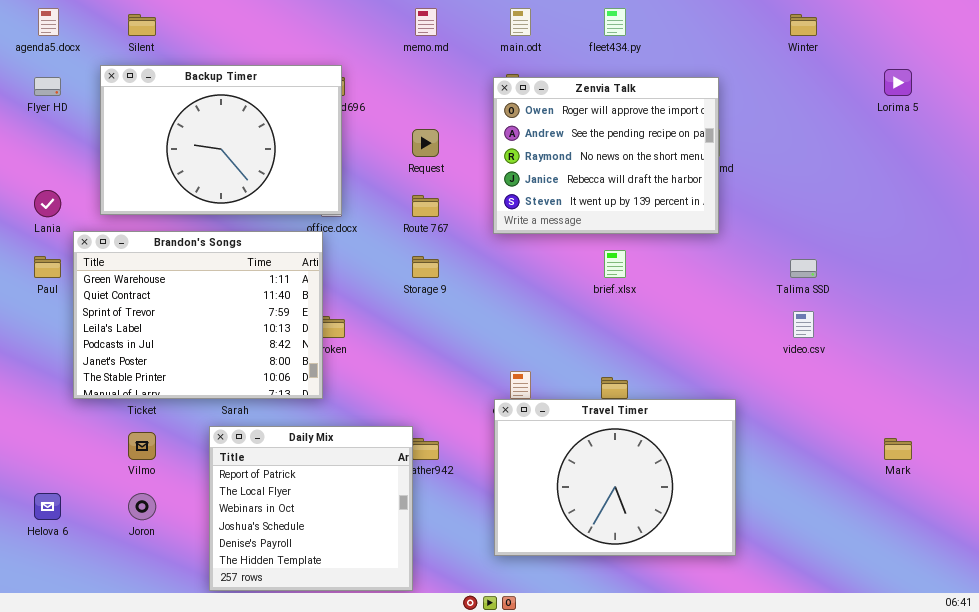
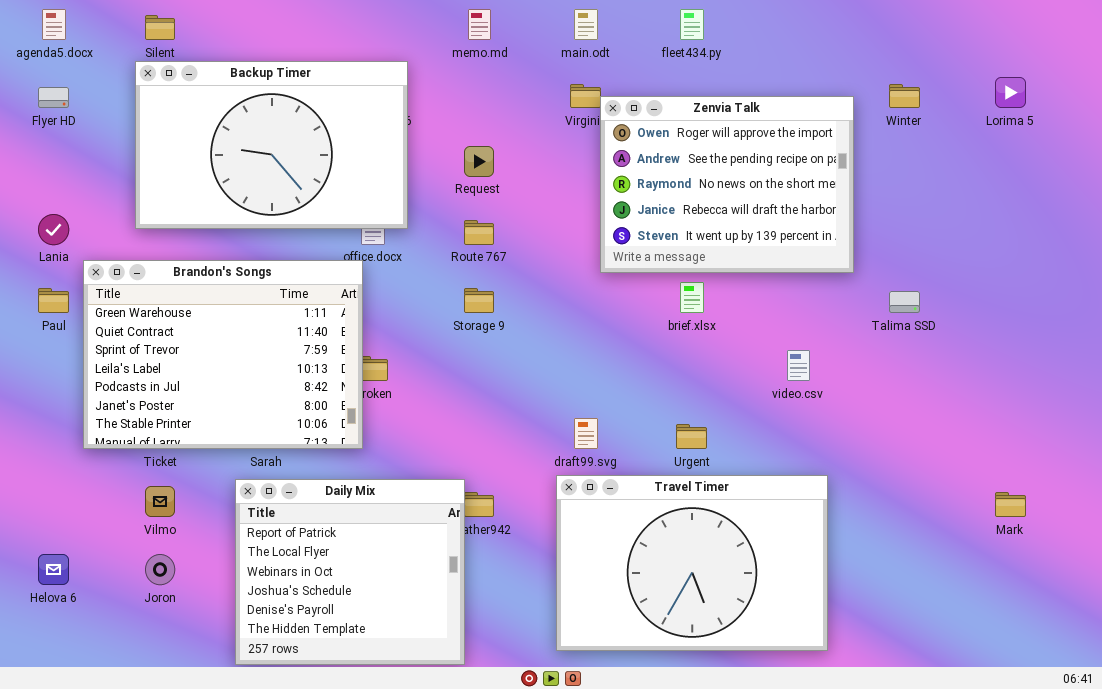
Winter: [790,14,817,36] -> [889,84,920,108], moved
Backup Timer: [100,65,342,215] -> [135,61,408,229], moved
Zenvia Talk: [493,77,719,234] -> [600,96,854,273], moved
video.csv: [793,311,814,338] -> [787,350,810,381], moved
Travel Timer: [494,399,736,556] -> [556,475,828,651], moved

